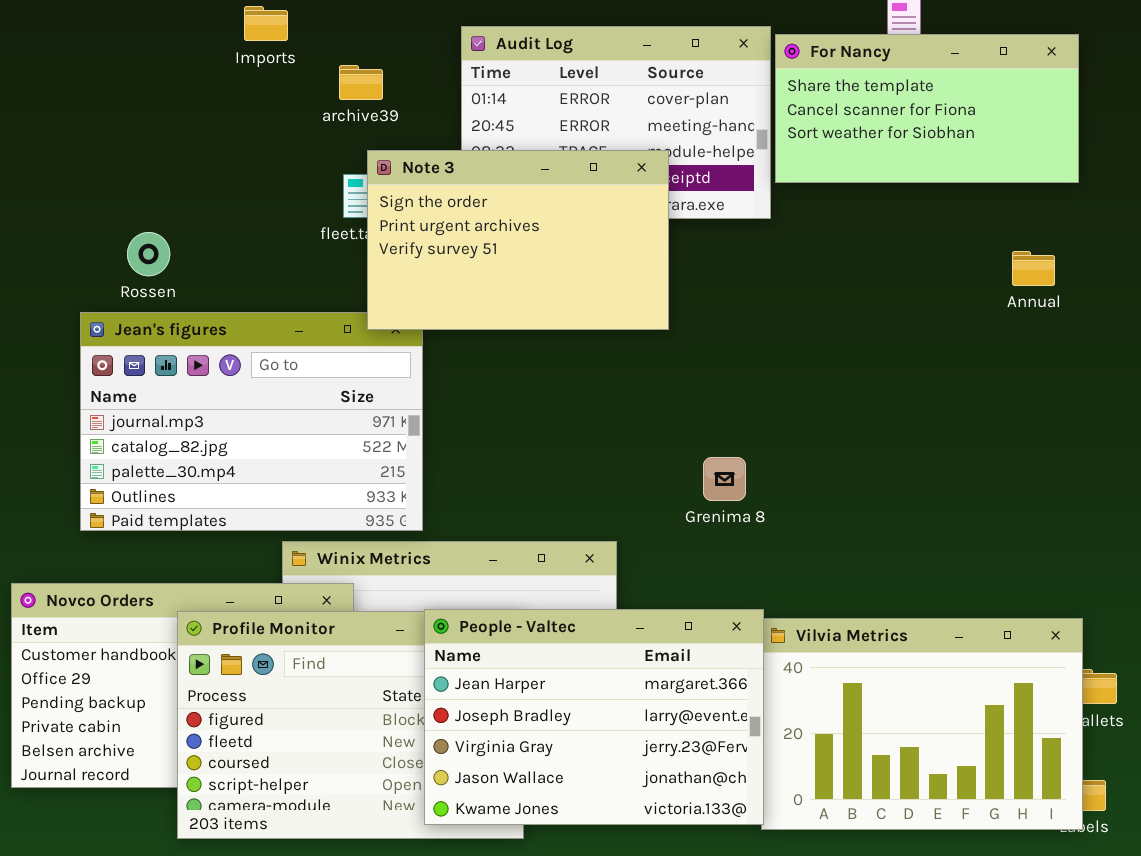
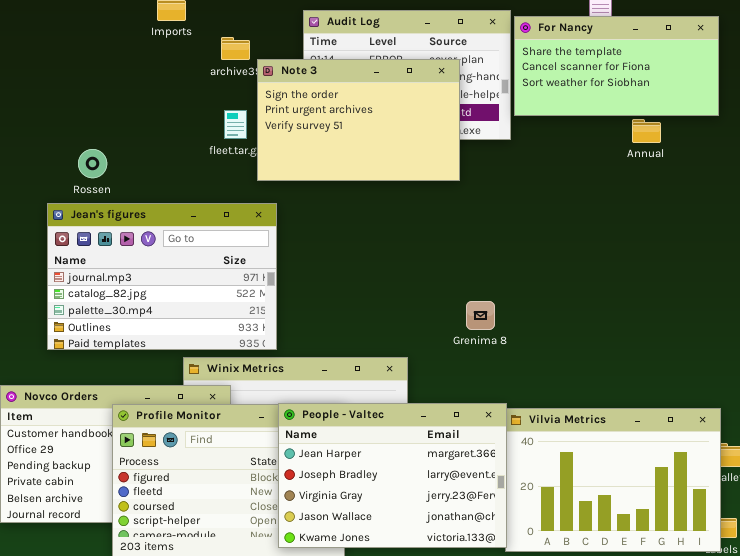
Note 3: [367,150,669,330] -> [257,59,460,181], moved
Annual: [1012,251,1055,286] -> [632,119,661,143], moved

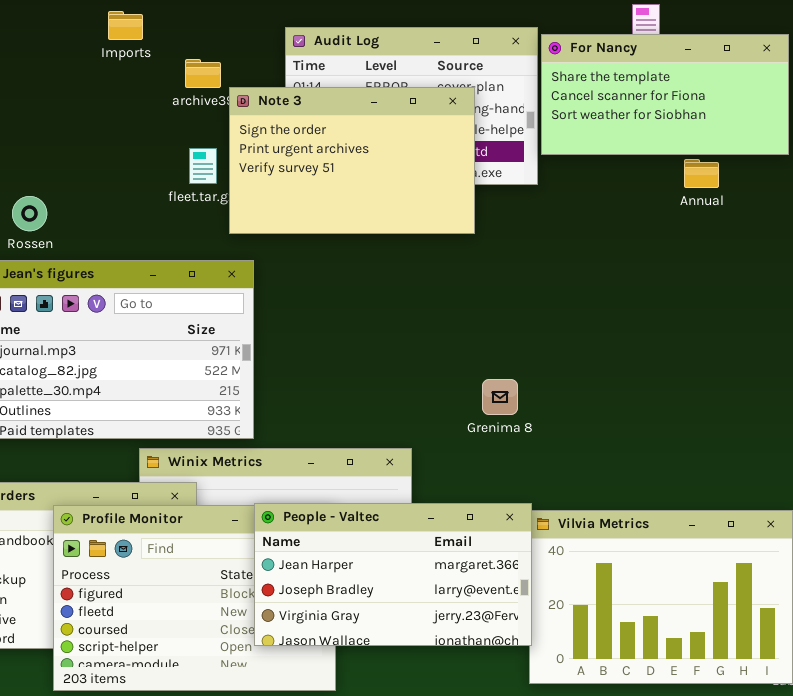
People - Valtec: [278,403,507,548] -> [254,503,532,646], resized

